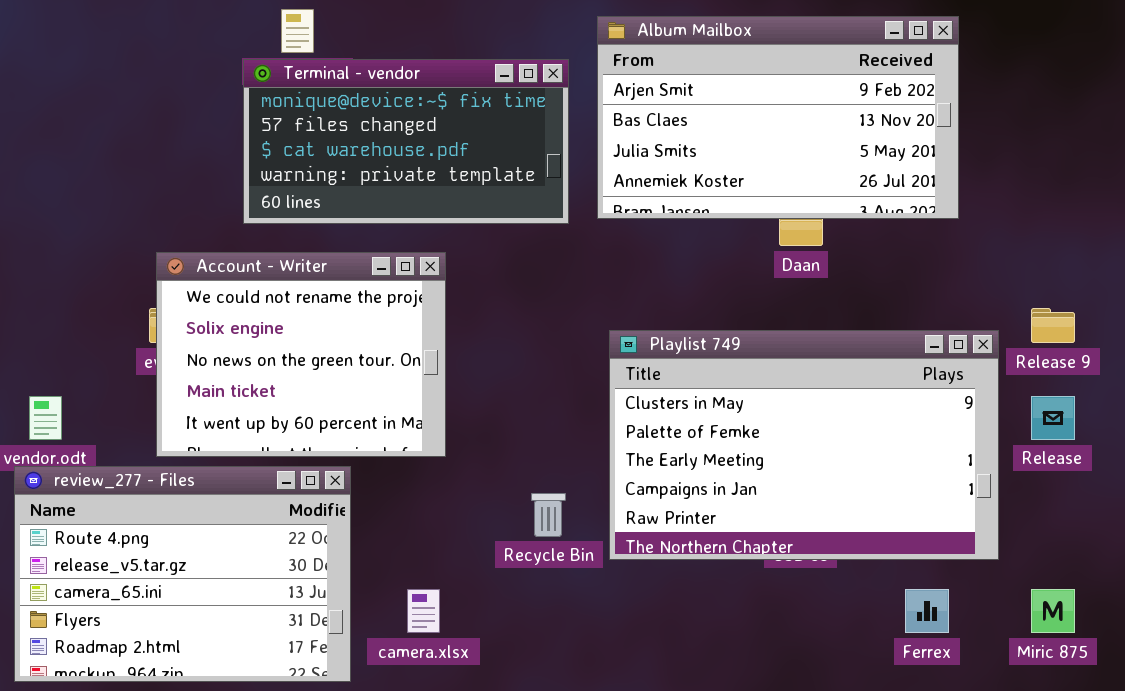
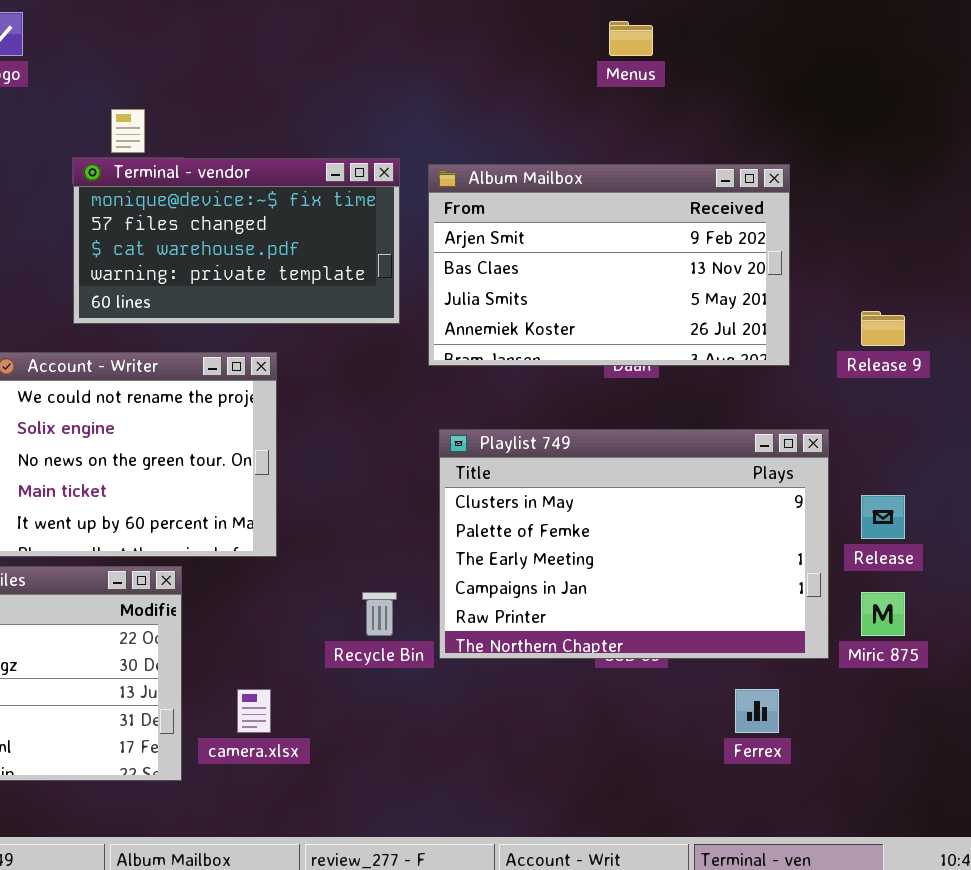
Album Mailbox: [597,16,959,219] -> [428,164,790,366], moved
Release 9: [1031,308,1075,343] -> [861,311,905,346], moved
Miric 875: [1031,589,1075,633] -> [861,592,905,636], moved

